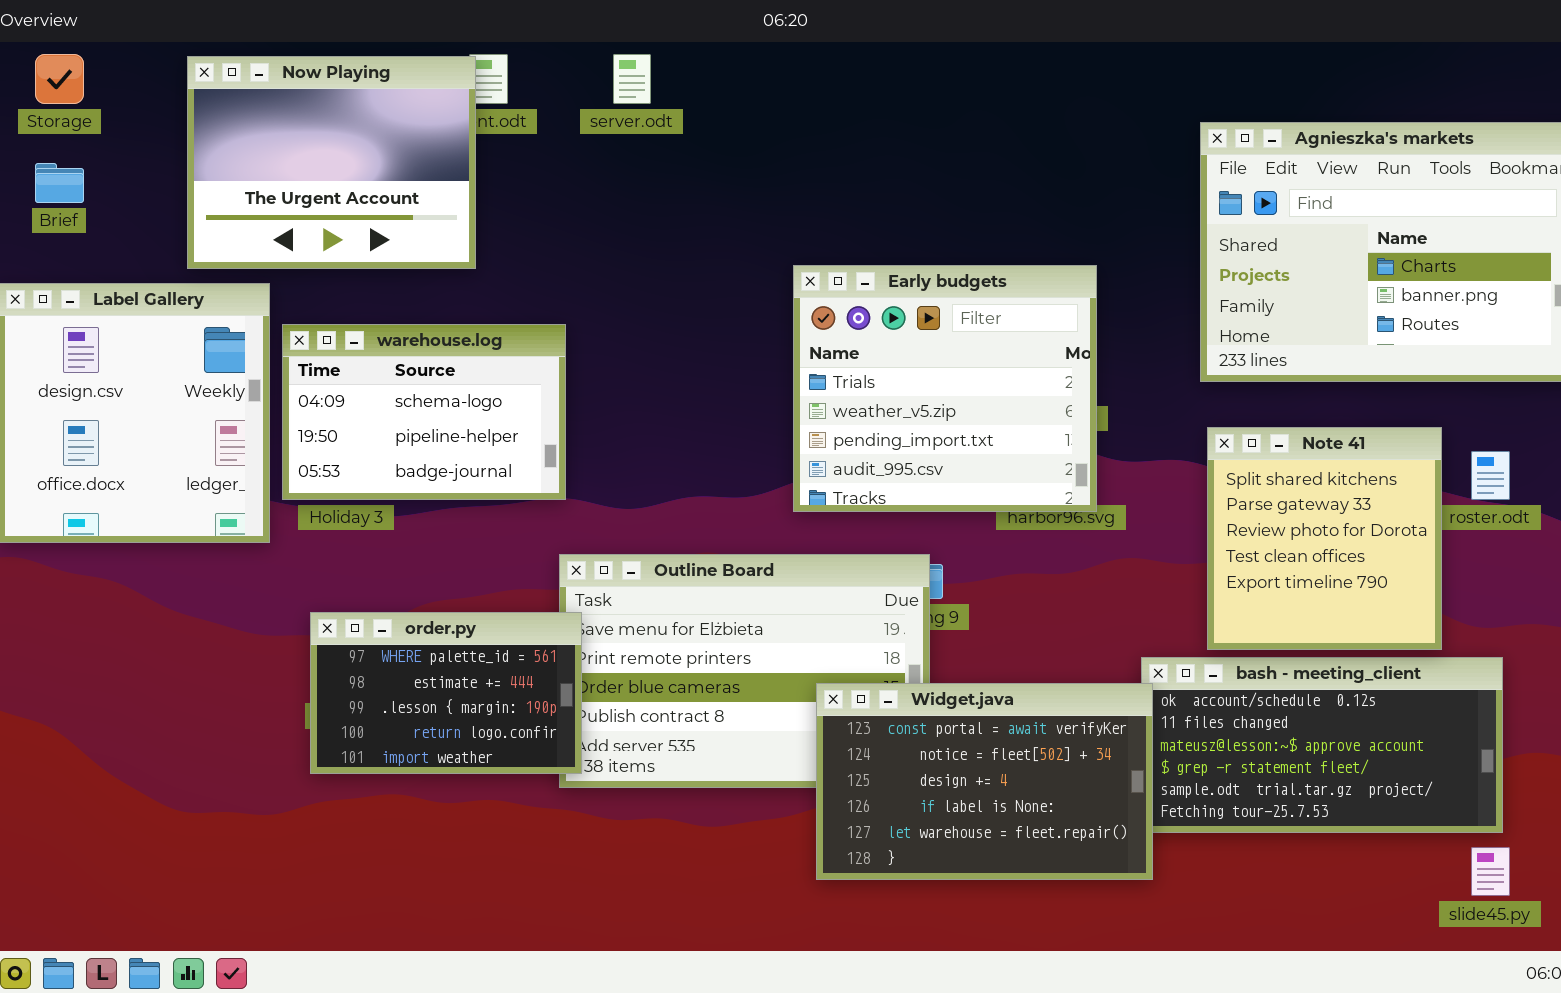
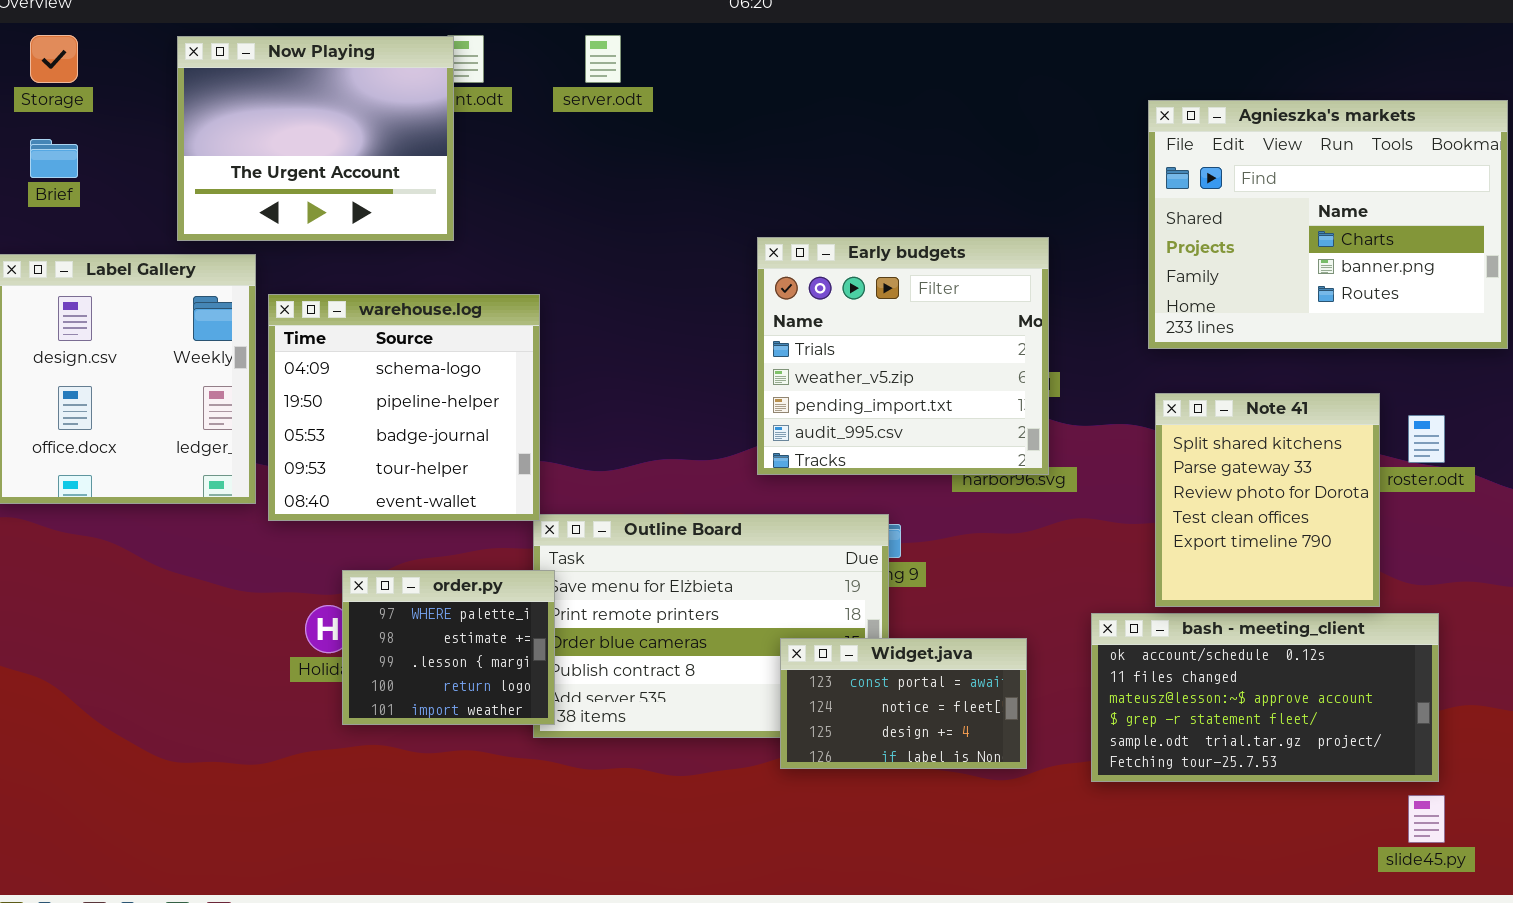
warehouse.log: [282,324,566,500] -> [268,294,540,521], resized
order.py: [310,612,582,774] -> [342,570,555,725], resized
Widget.java: [816,683,1153,880] -> [780,638,1027,769], resized

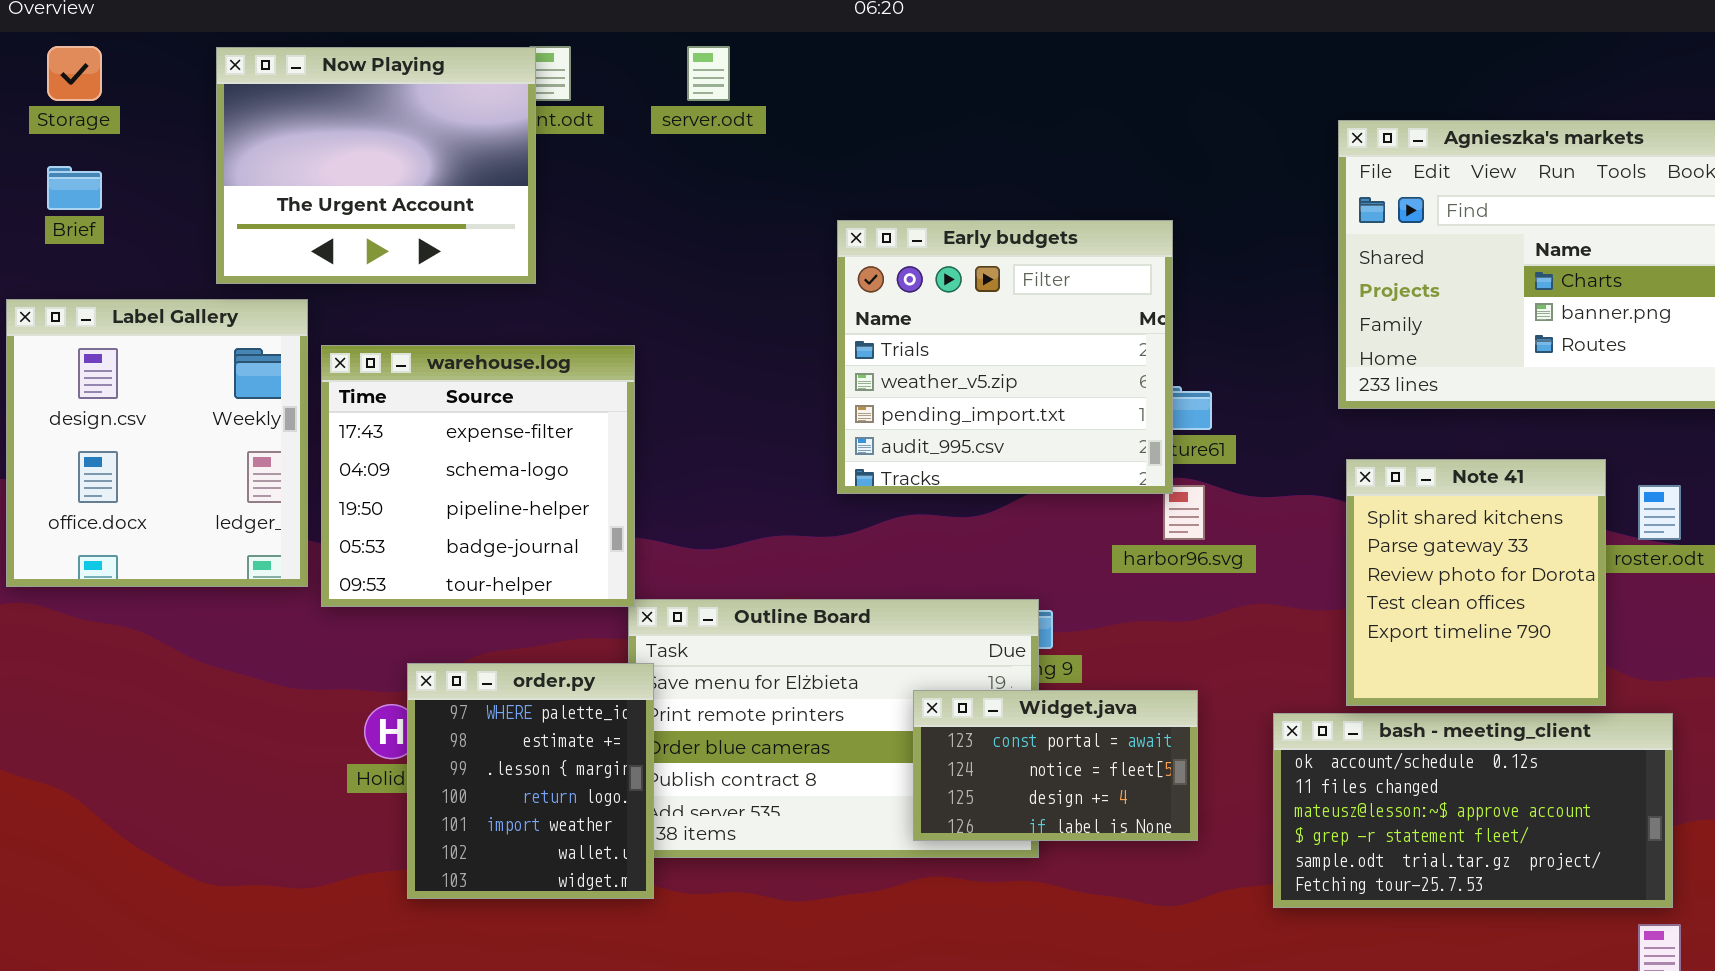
Early budgets: [757,237,1049,475] -> [837,220,1173,494], moved
warehouse.log: [268,294,540,521] -> [321,345,635,607], scrolled up 1 row
order.py: [342,570,555,725] -> [407,663,654,899], resized
Widget.java: [780,638,1027,769] -> [913,690,1198,841], moved

